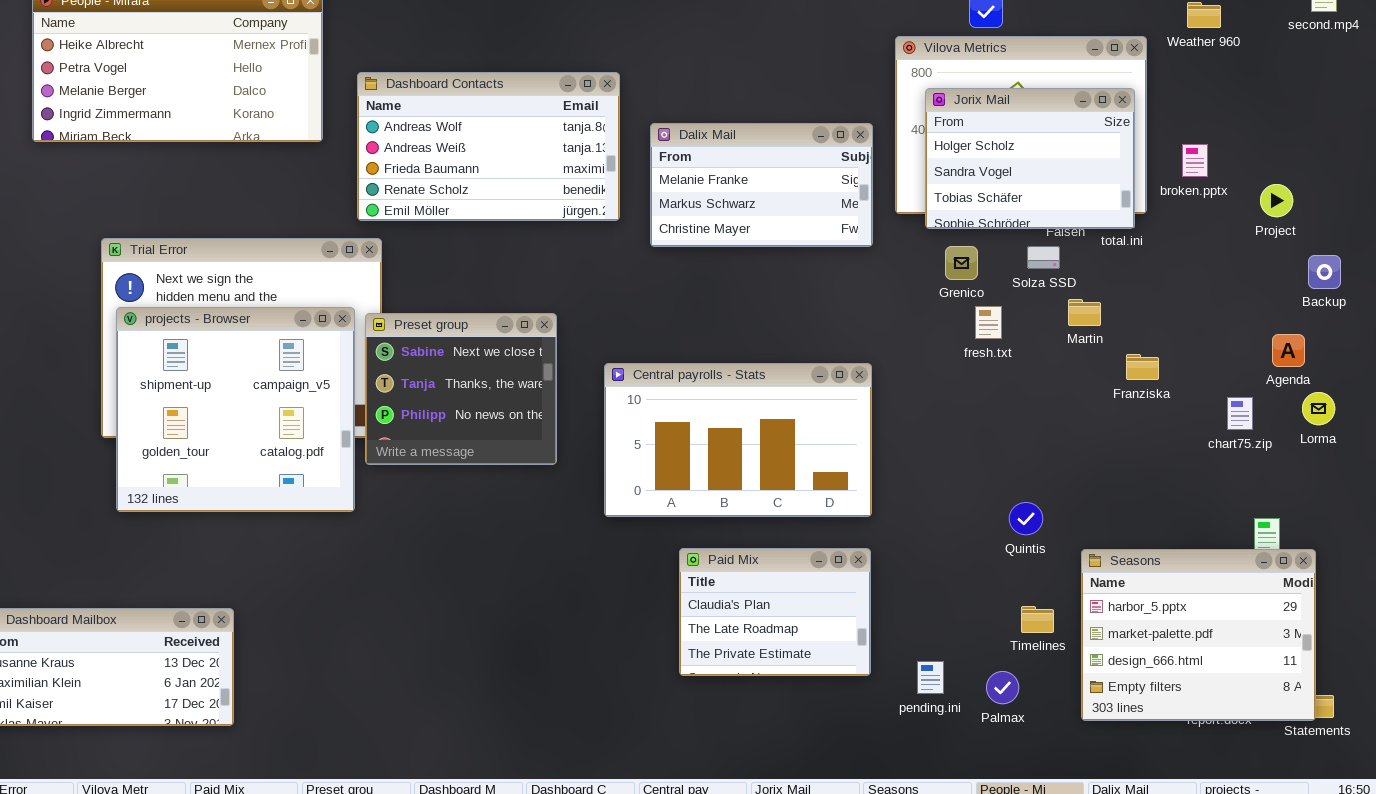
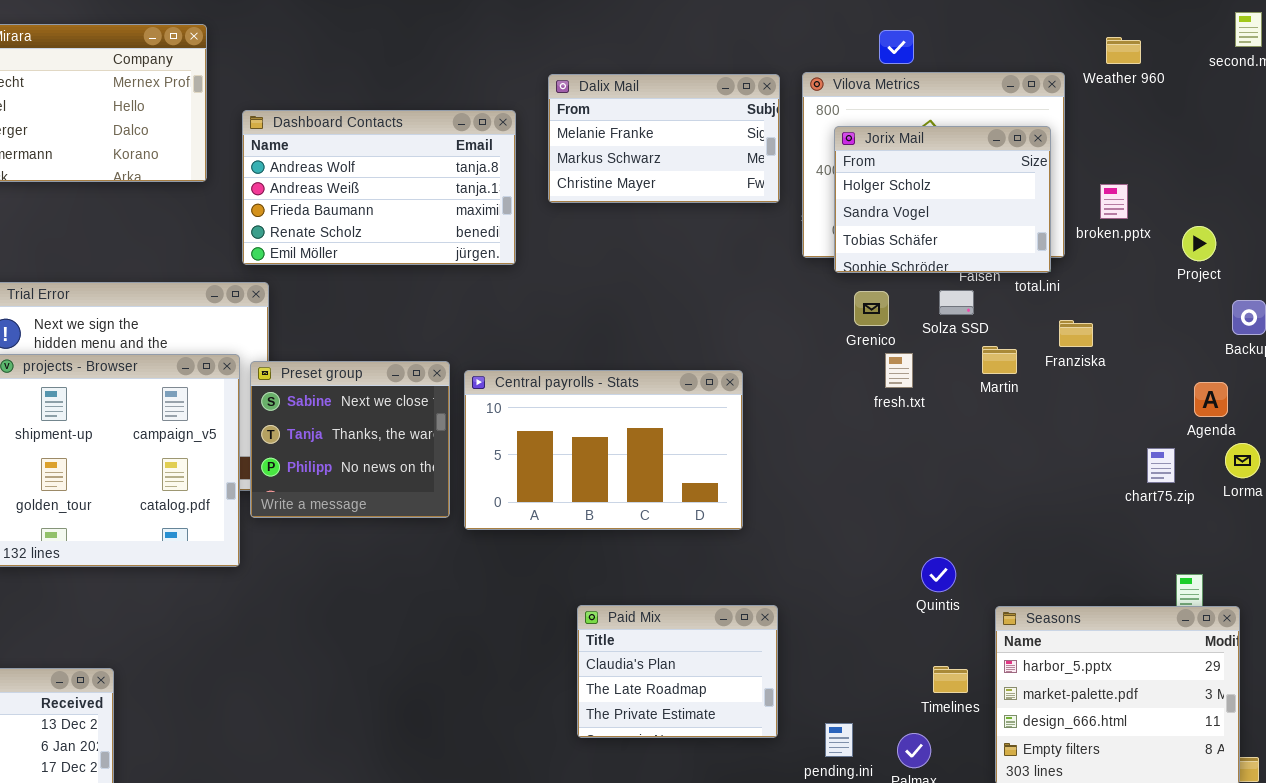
Dalix Mail: [650,123,873,247] -> [548,74,780,203], moved
Franziska: [1126,354,1159,380] -> [1059,320,1093,347], moved
Central payrolls - Stats: [604,363,872,517] -> [464,370,743,530], moved

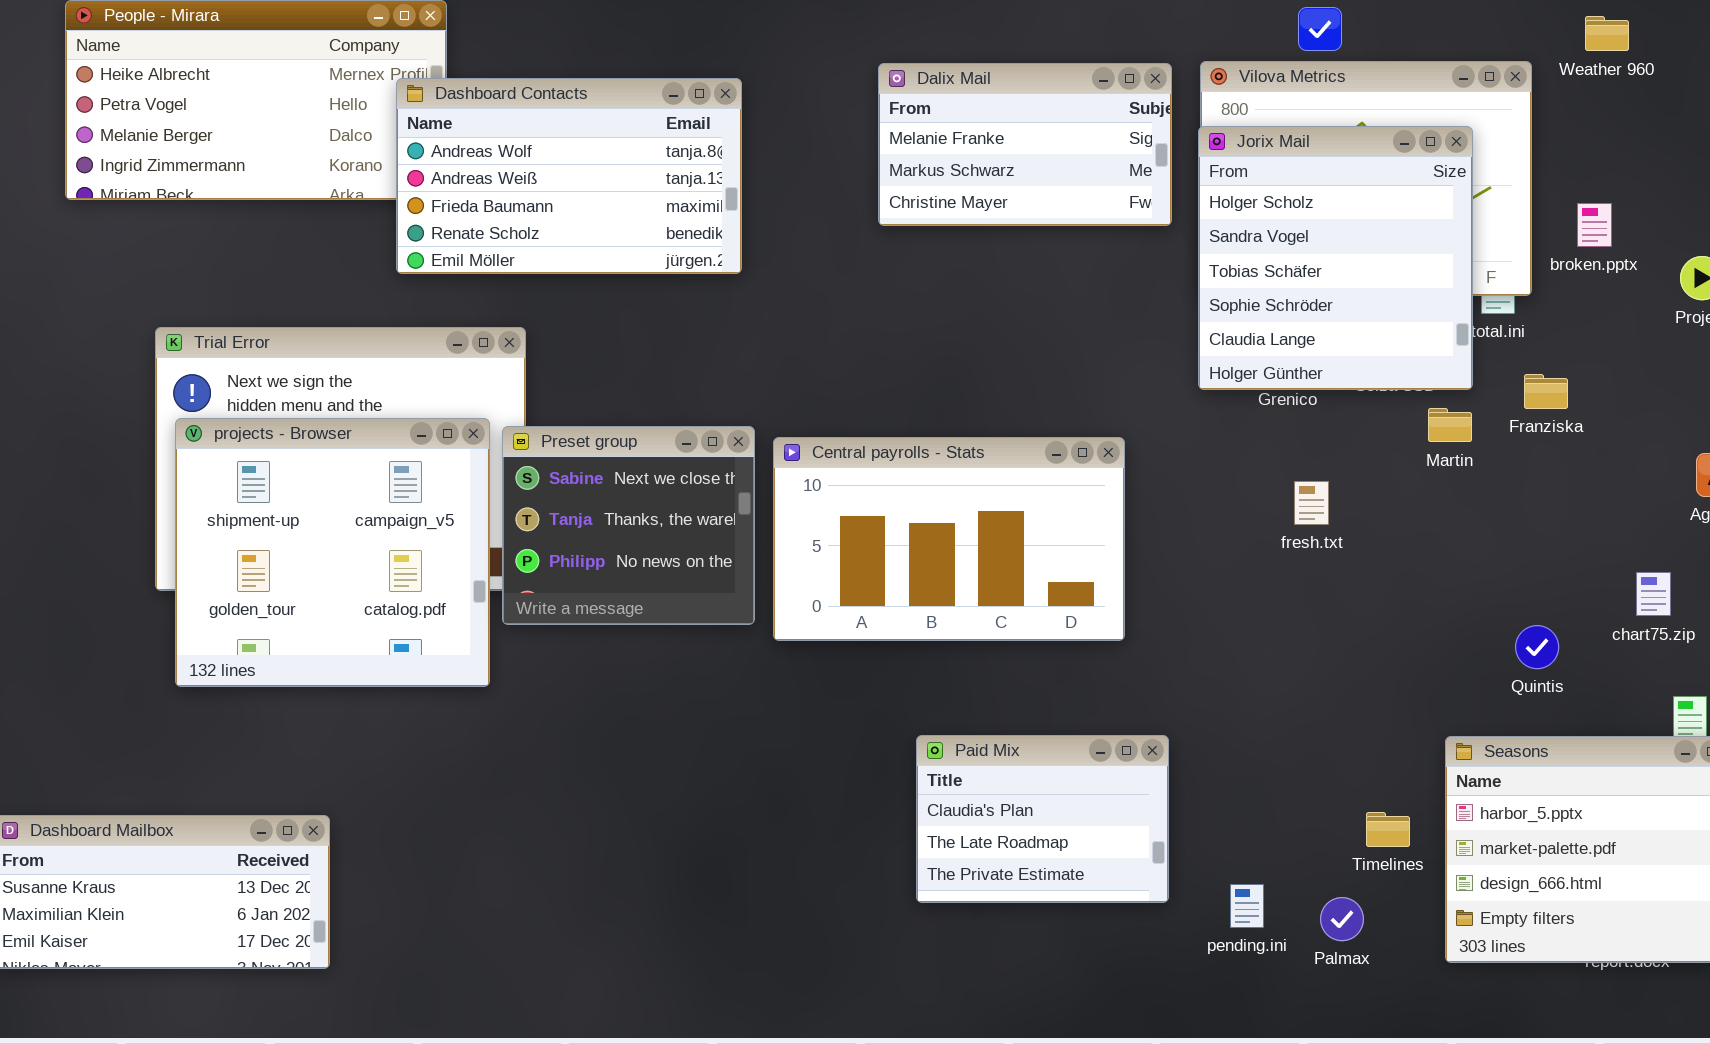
Dashboard Contacts: [242,110,516,265] -> [396,78,742,274], moved
Jorix Mail: [834,126,1051,273] -> [1198,126,1473,390], moved, resized
fresh.txt: [885,353,913,388] -> [1294,481,1329,525], moved
chart75.zip: [1147,448,1175,483] -> [1636,572,1671,616], moved
Quintis: [921,557,956,592] -> [1515,625,1559,669], moved

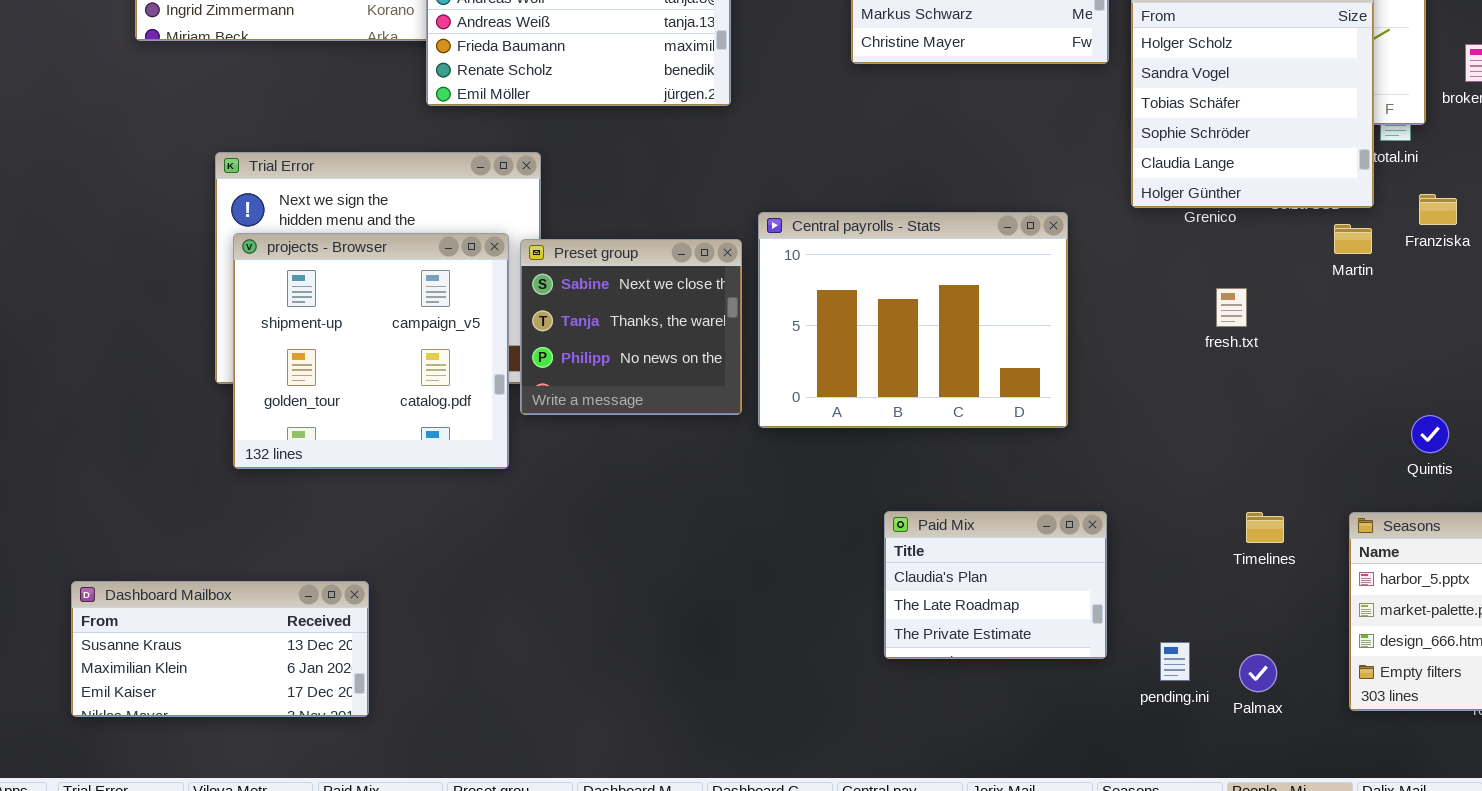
Central payrolls - Stats: [773,437,1125,641] -> [758,212,1068,428], resized
Timelines: [1366,812,1410,847] -> [1246,512,1284,543], moved

